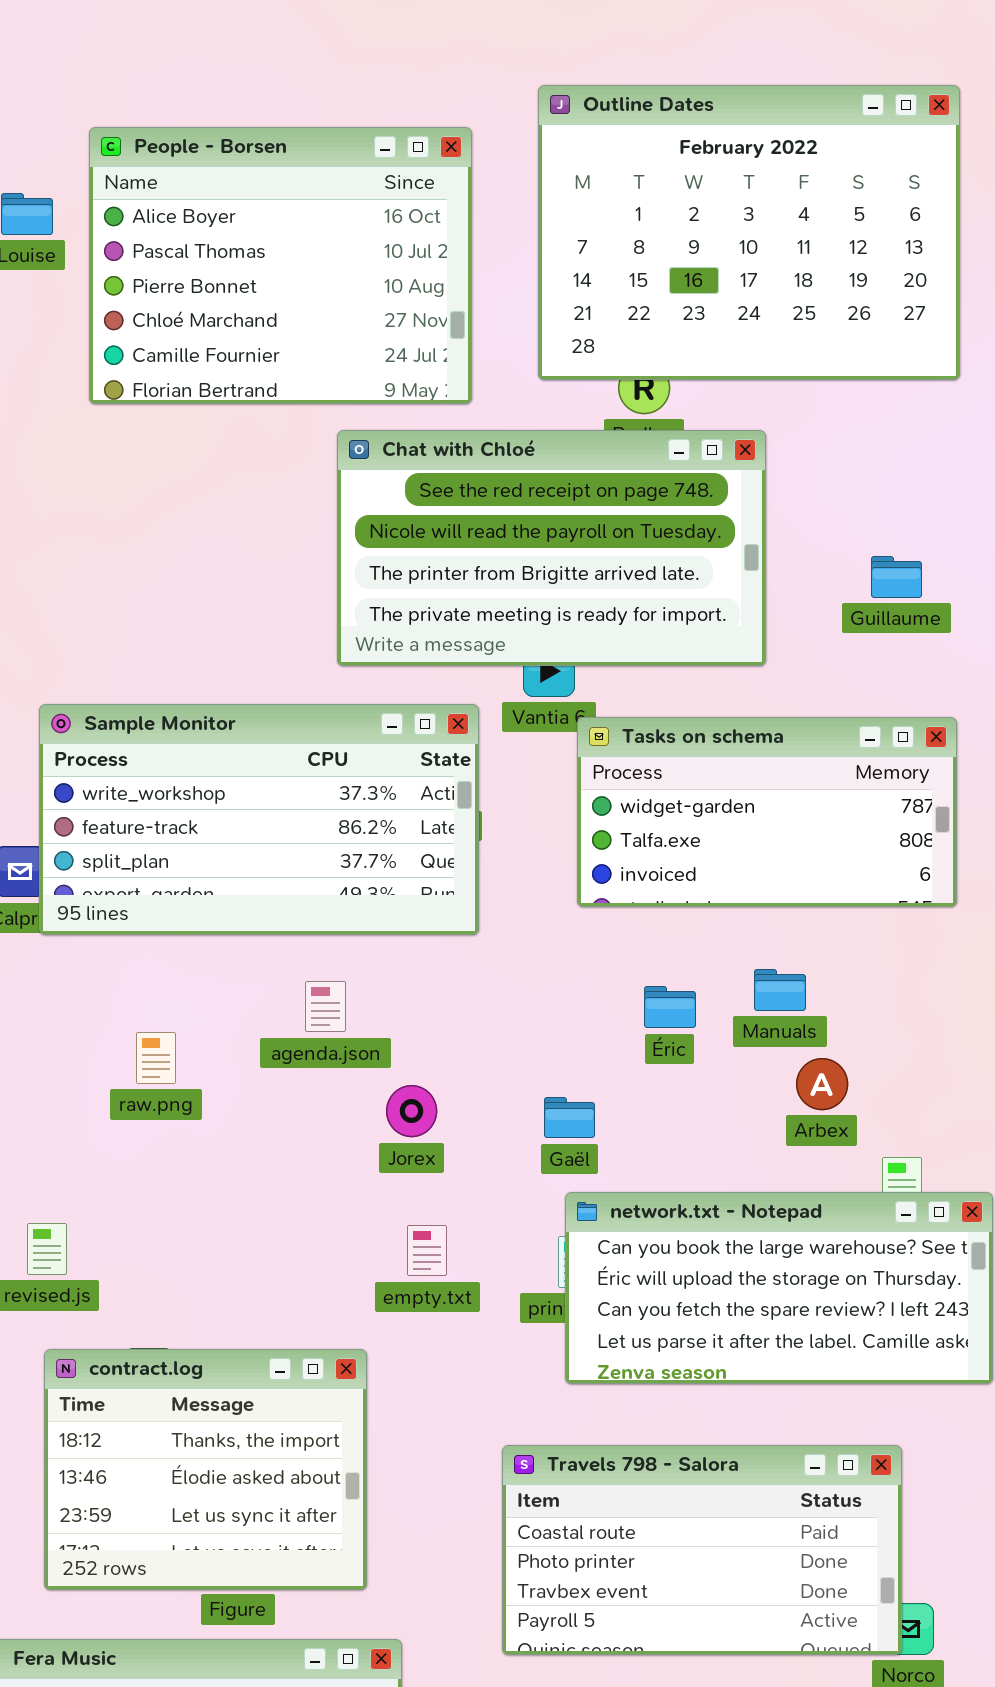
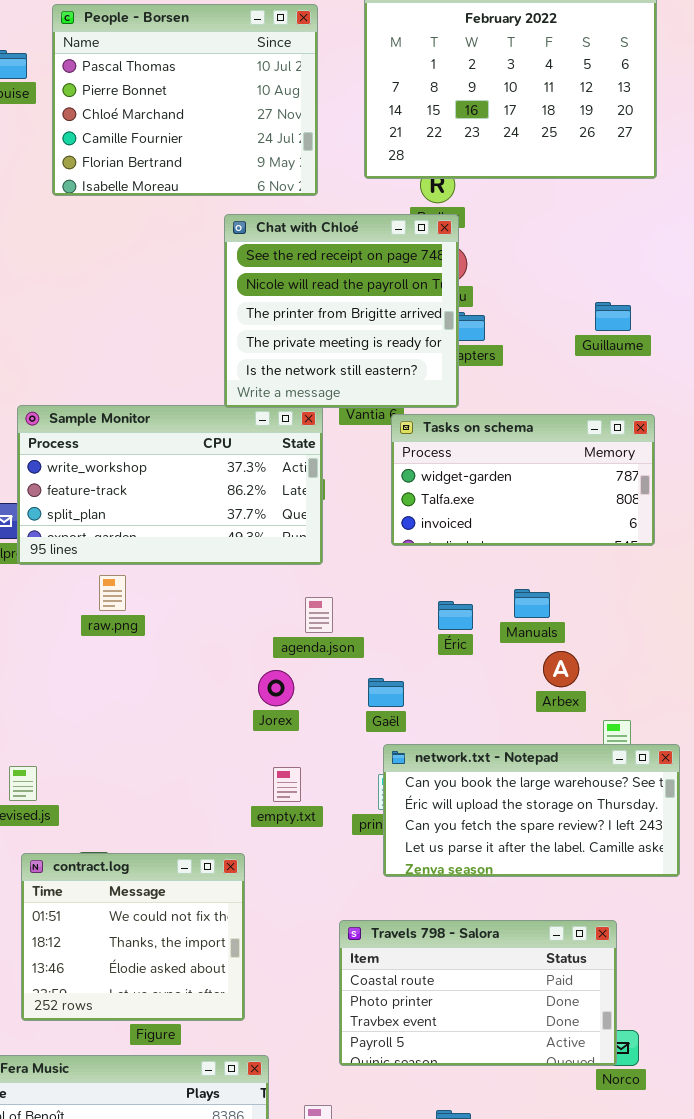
People - Borsen: [89,127,472,404] -> [52,4,318,196], scrolled down 1 row
Chat with Chloé: [337,430,766,666] -> [224,214,459,408], resized
agenda.json: [305,981,346,1032] -> [305,597,333,633], moved
raw.png: [136,1032,176,1084] -> [99,575,126,611], moved
contract.log: [44,1349,367,1590] -> [21,853,245,1021], scrolled up 1 row

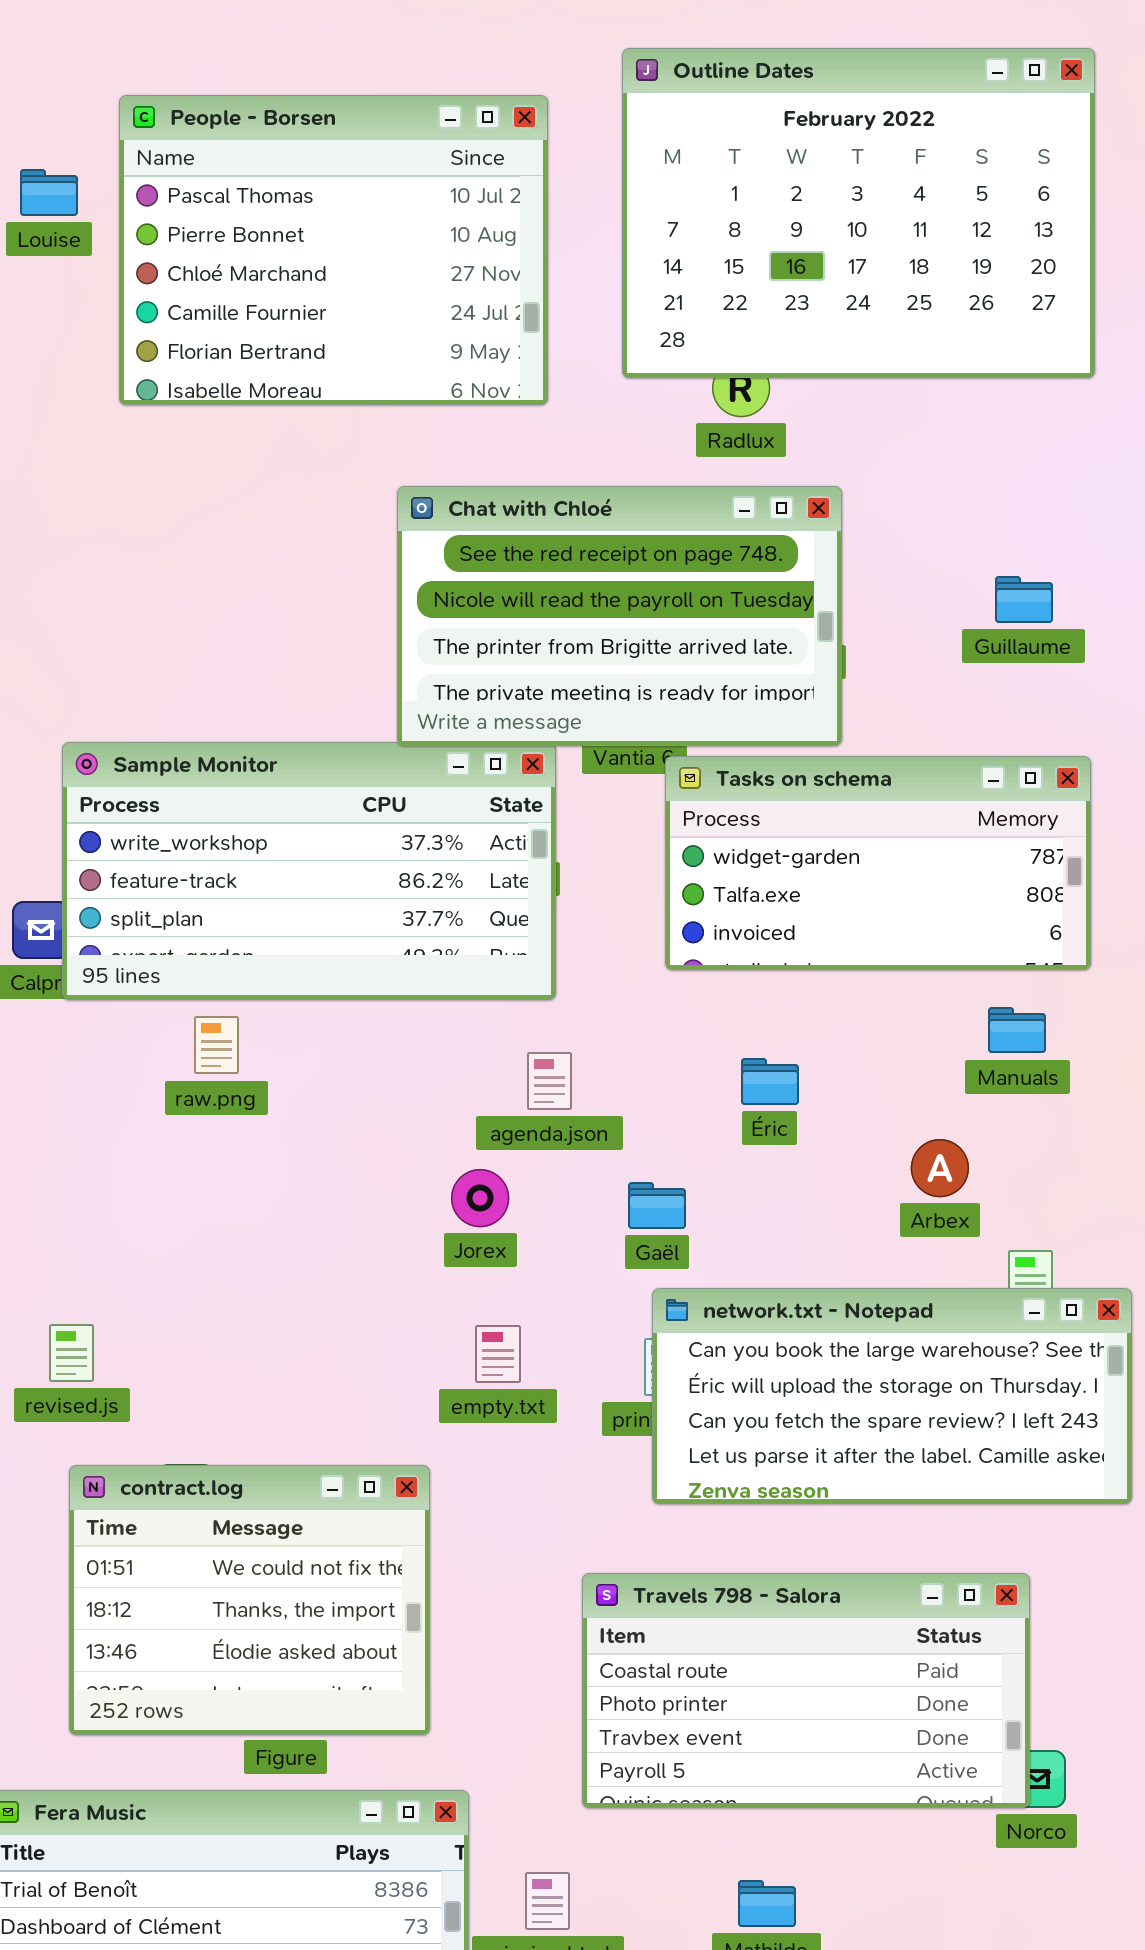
Chat with Chloé: [224,214,459,408] -> [397,486,842,746], resized
Manuals: [514,589,550,618] -> [988,1007,1046,1053], moved

